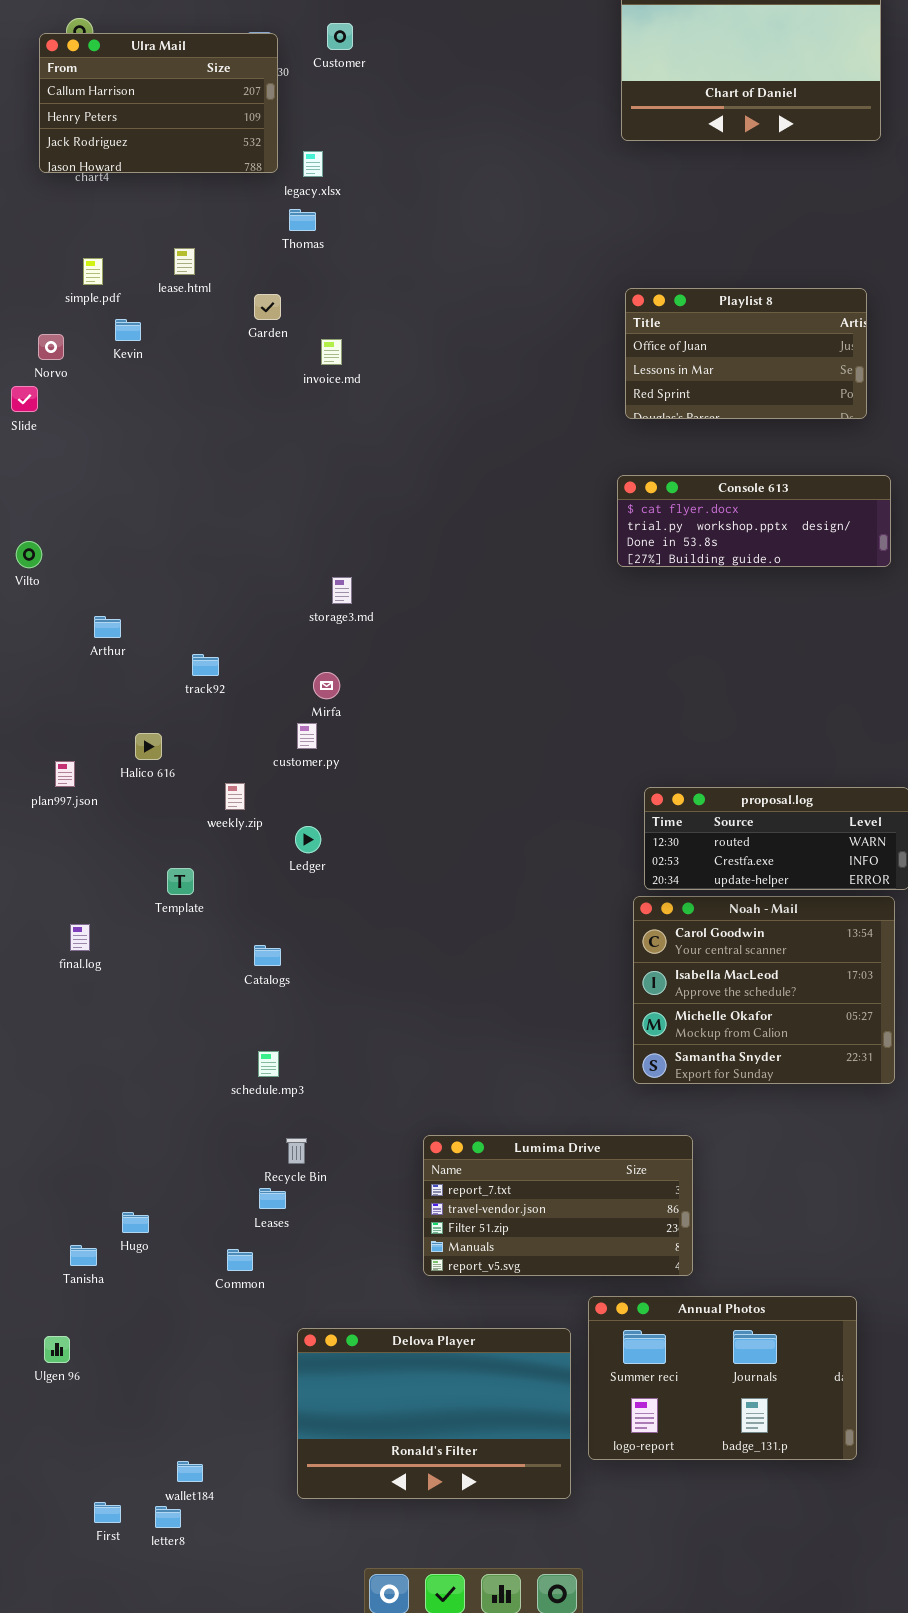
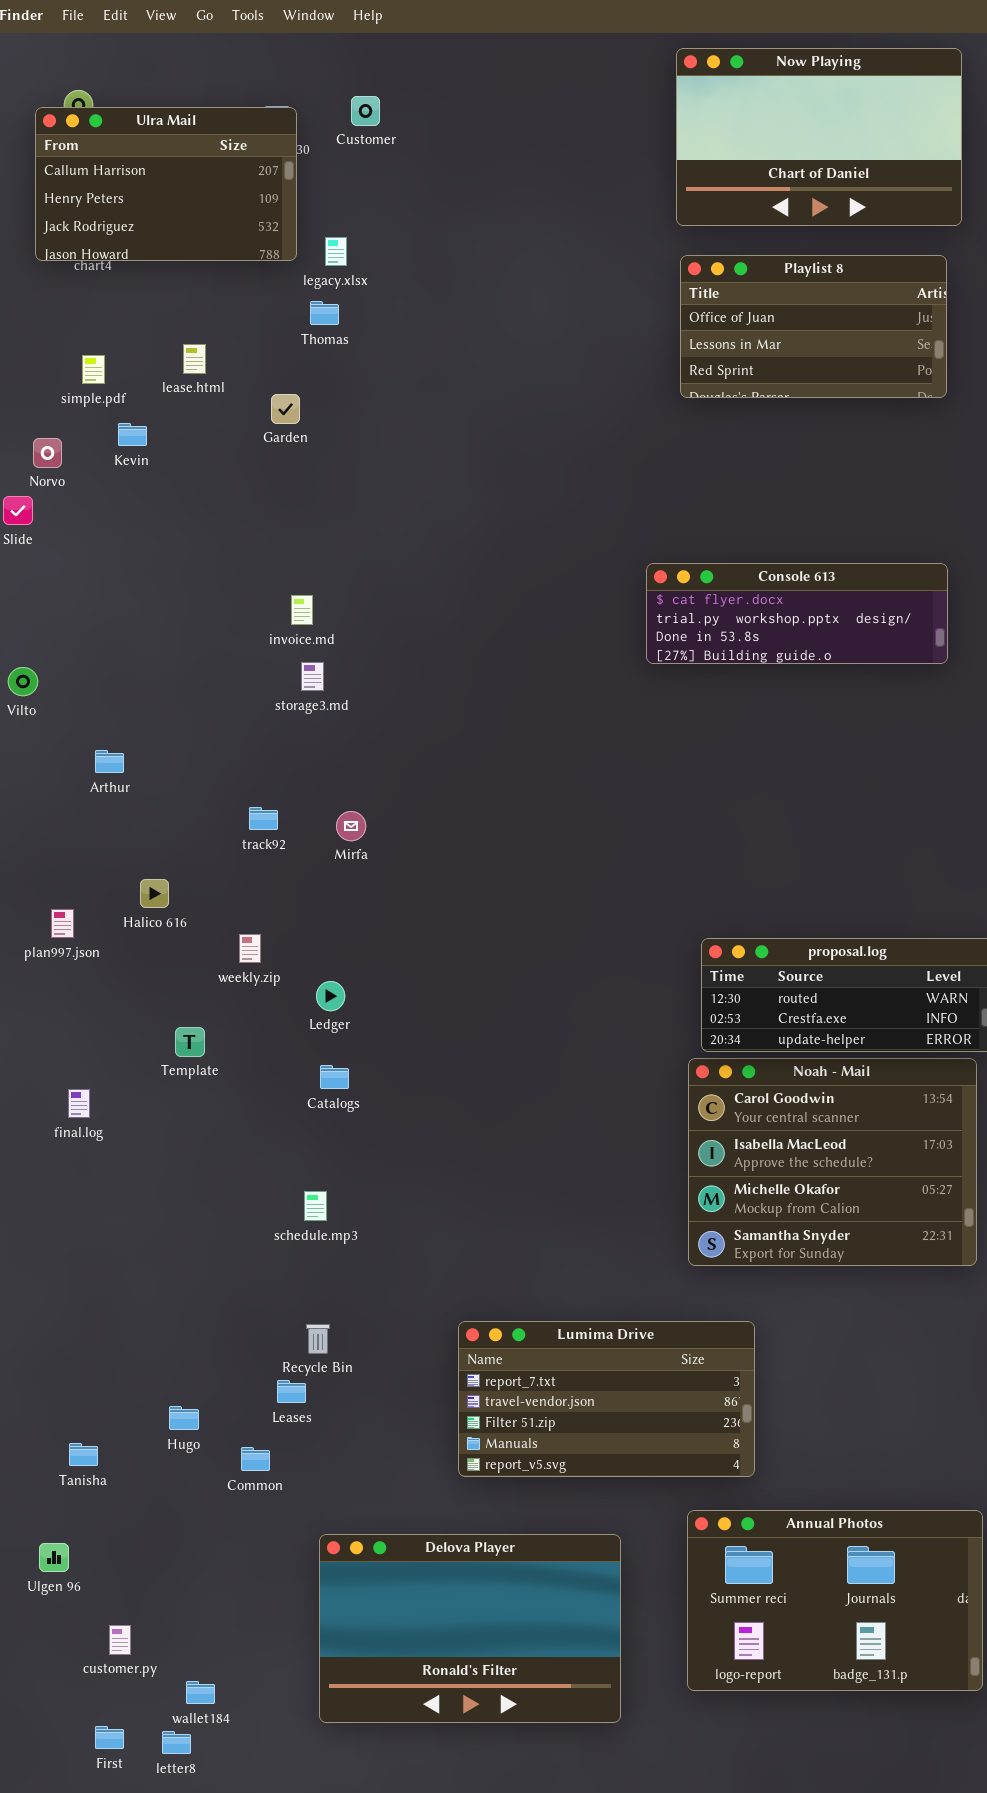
Playlist 8: [625,288,867,419] -> [680,255,947,398], moved
invoice.md: [321,339,342,365] -> [291,595,313,625], moved
Console 613: [617,475,891,567] -> [646,563,948,664], moved
storage3.md: [332,577,352,604] -> [301,662,324,691], moved
track92: [192,654,219,676] -> [249,807,278,830], moved
customer.py: [297,723,317,749] -> [109,1625,131,1655], moved
Catalogs: [254,945,281,966] -> [320,1065,349,1089], moved
schedule.mp3: [258,1051,279,1077] -> [304,1191,327,1221], moved
Hugo: [122,1212,149,1233] -> [169,1406,199,1430], moved
Annual Photos: [588,1296,857,1460] -> [687,1510,983,1691], moved

